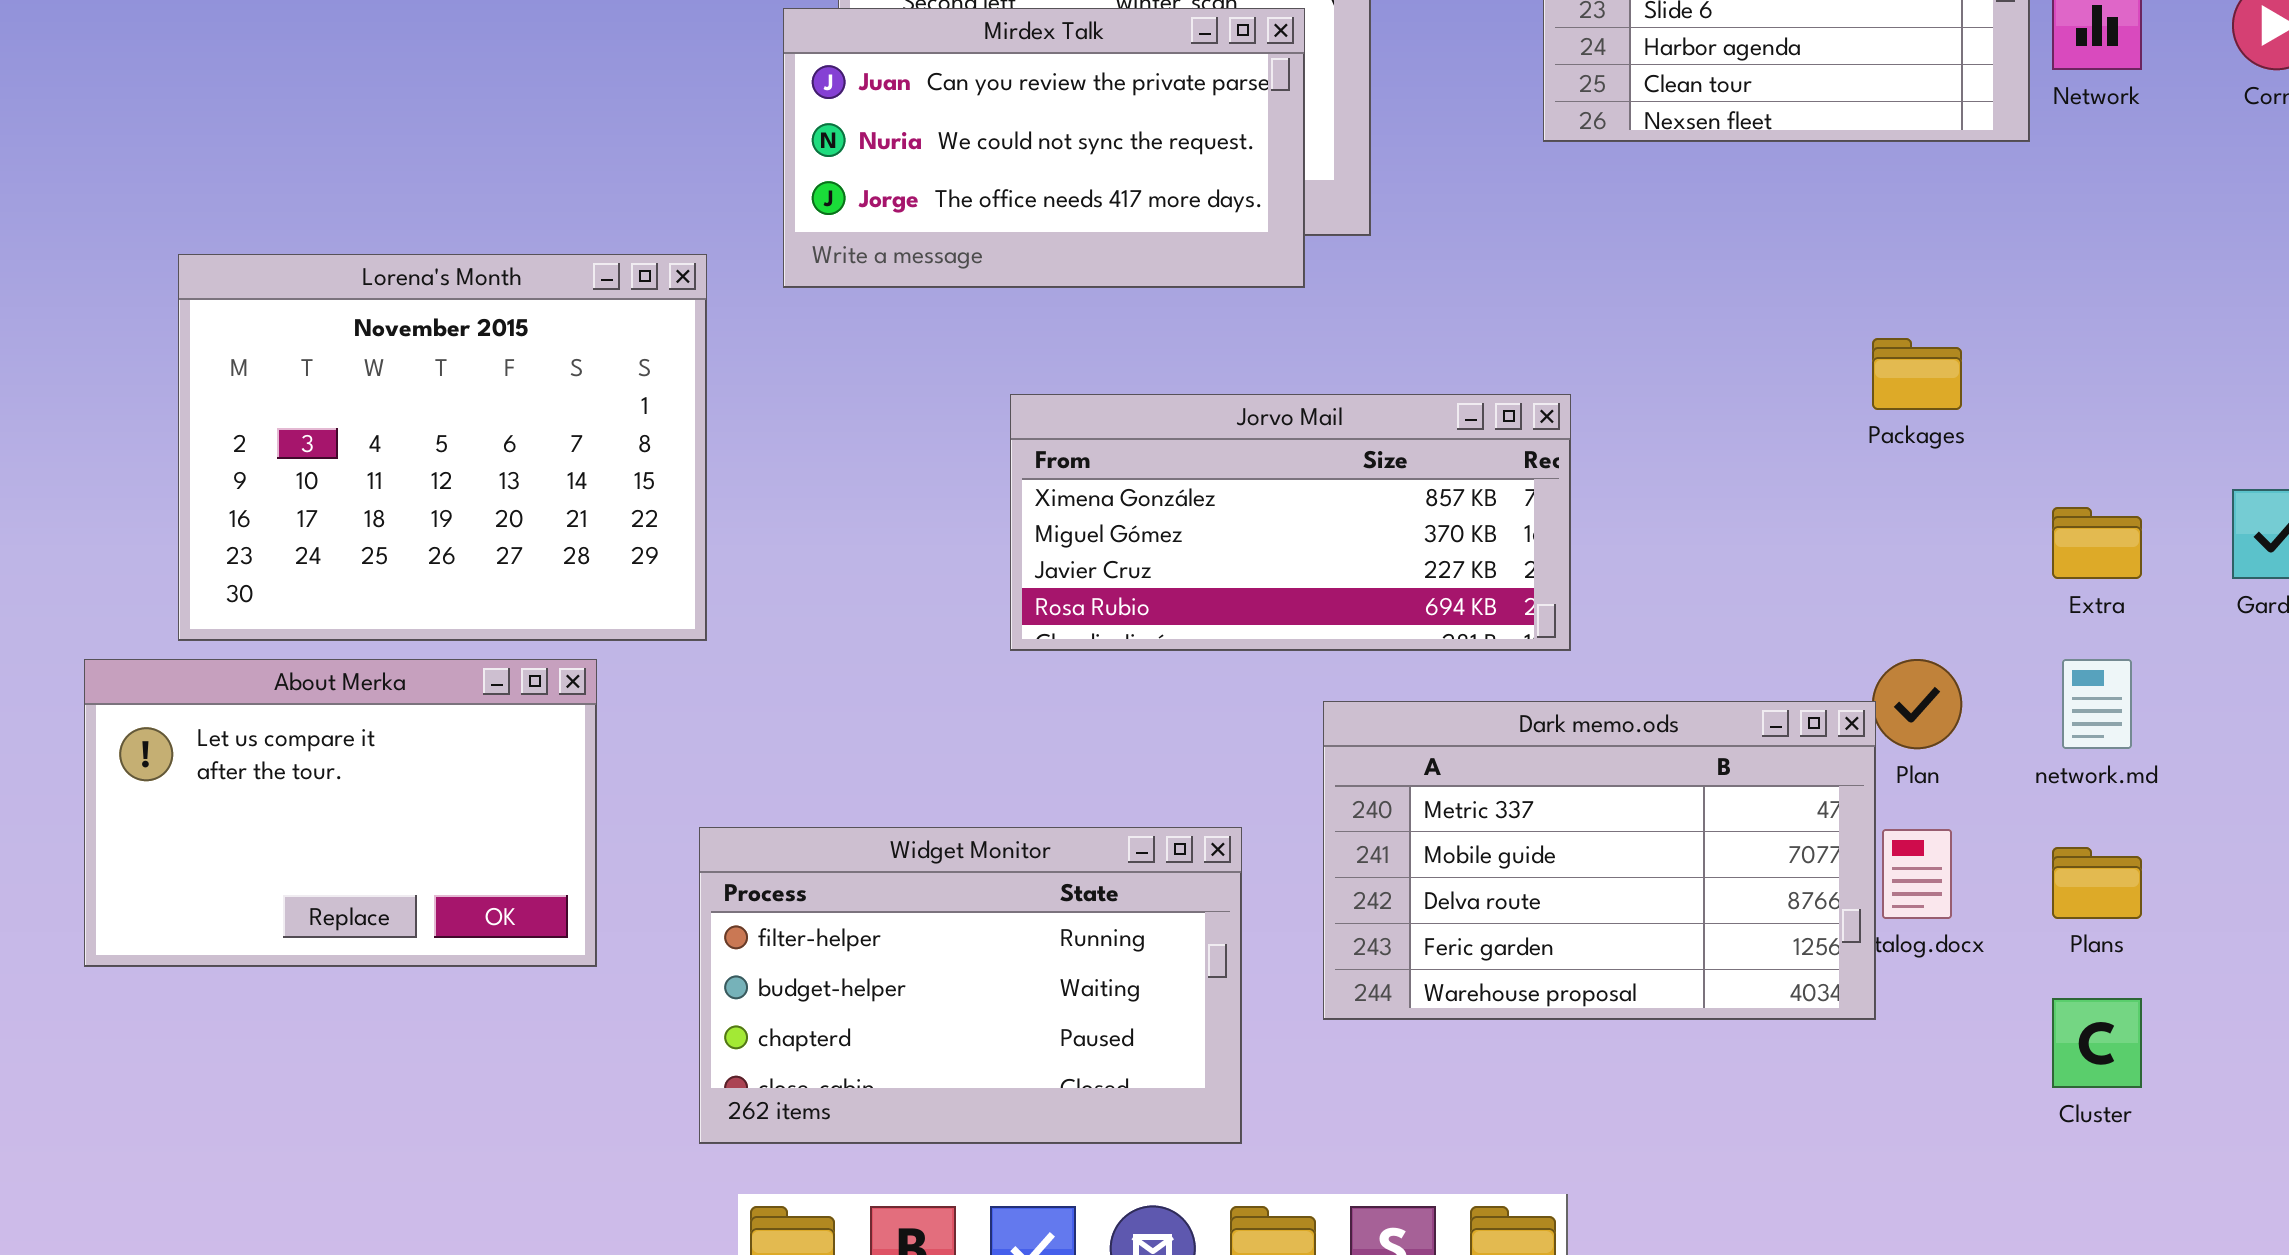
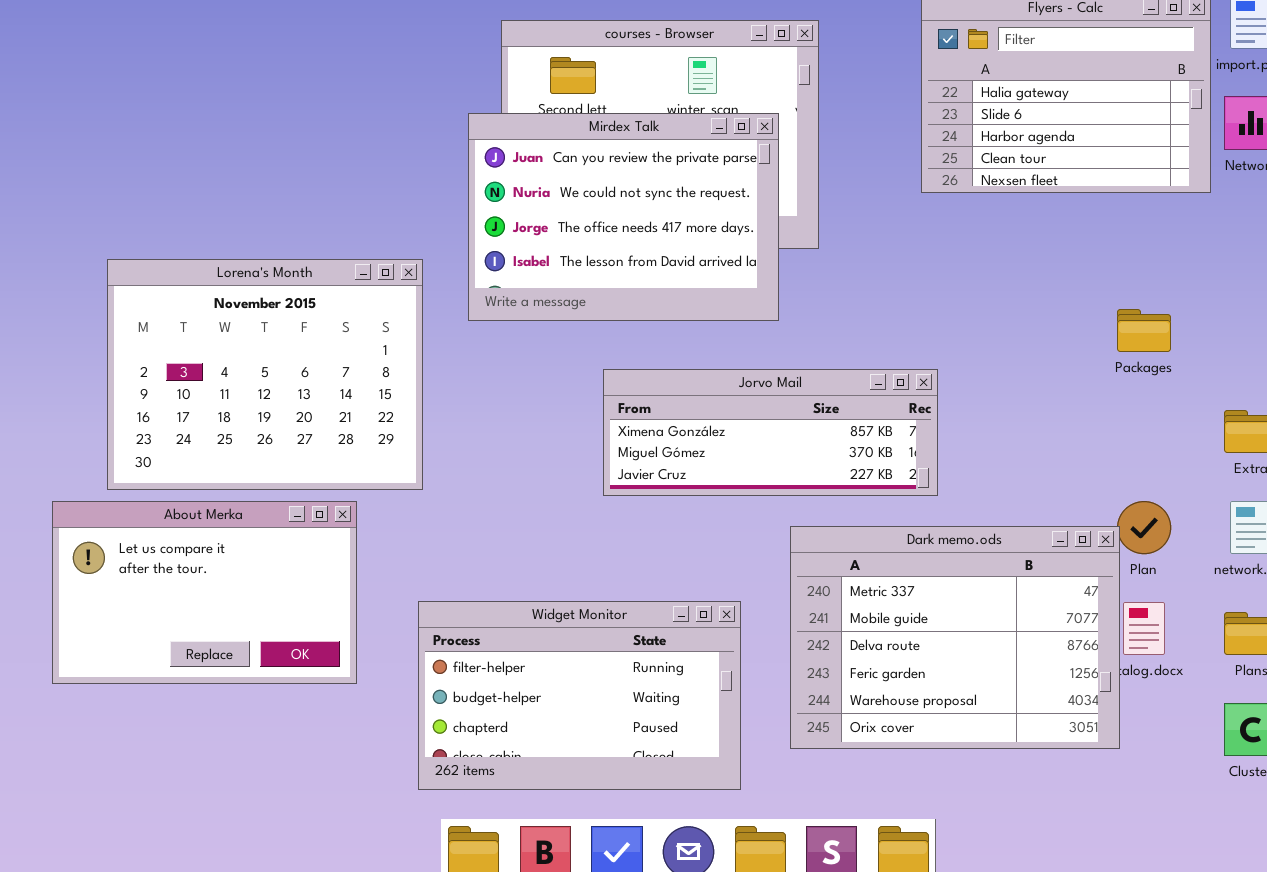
Mirdex Talk: [783,8,1305,288] -> [468,113,779,321], resized
Jorvo Mail: [1010,394,1571,651] -> [603,369,938,496], resized
Dark memo.ods: [1323,701,1876,1020] -> [790,526,1120,749], resized

